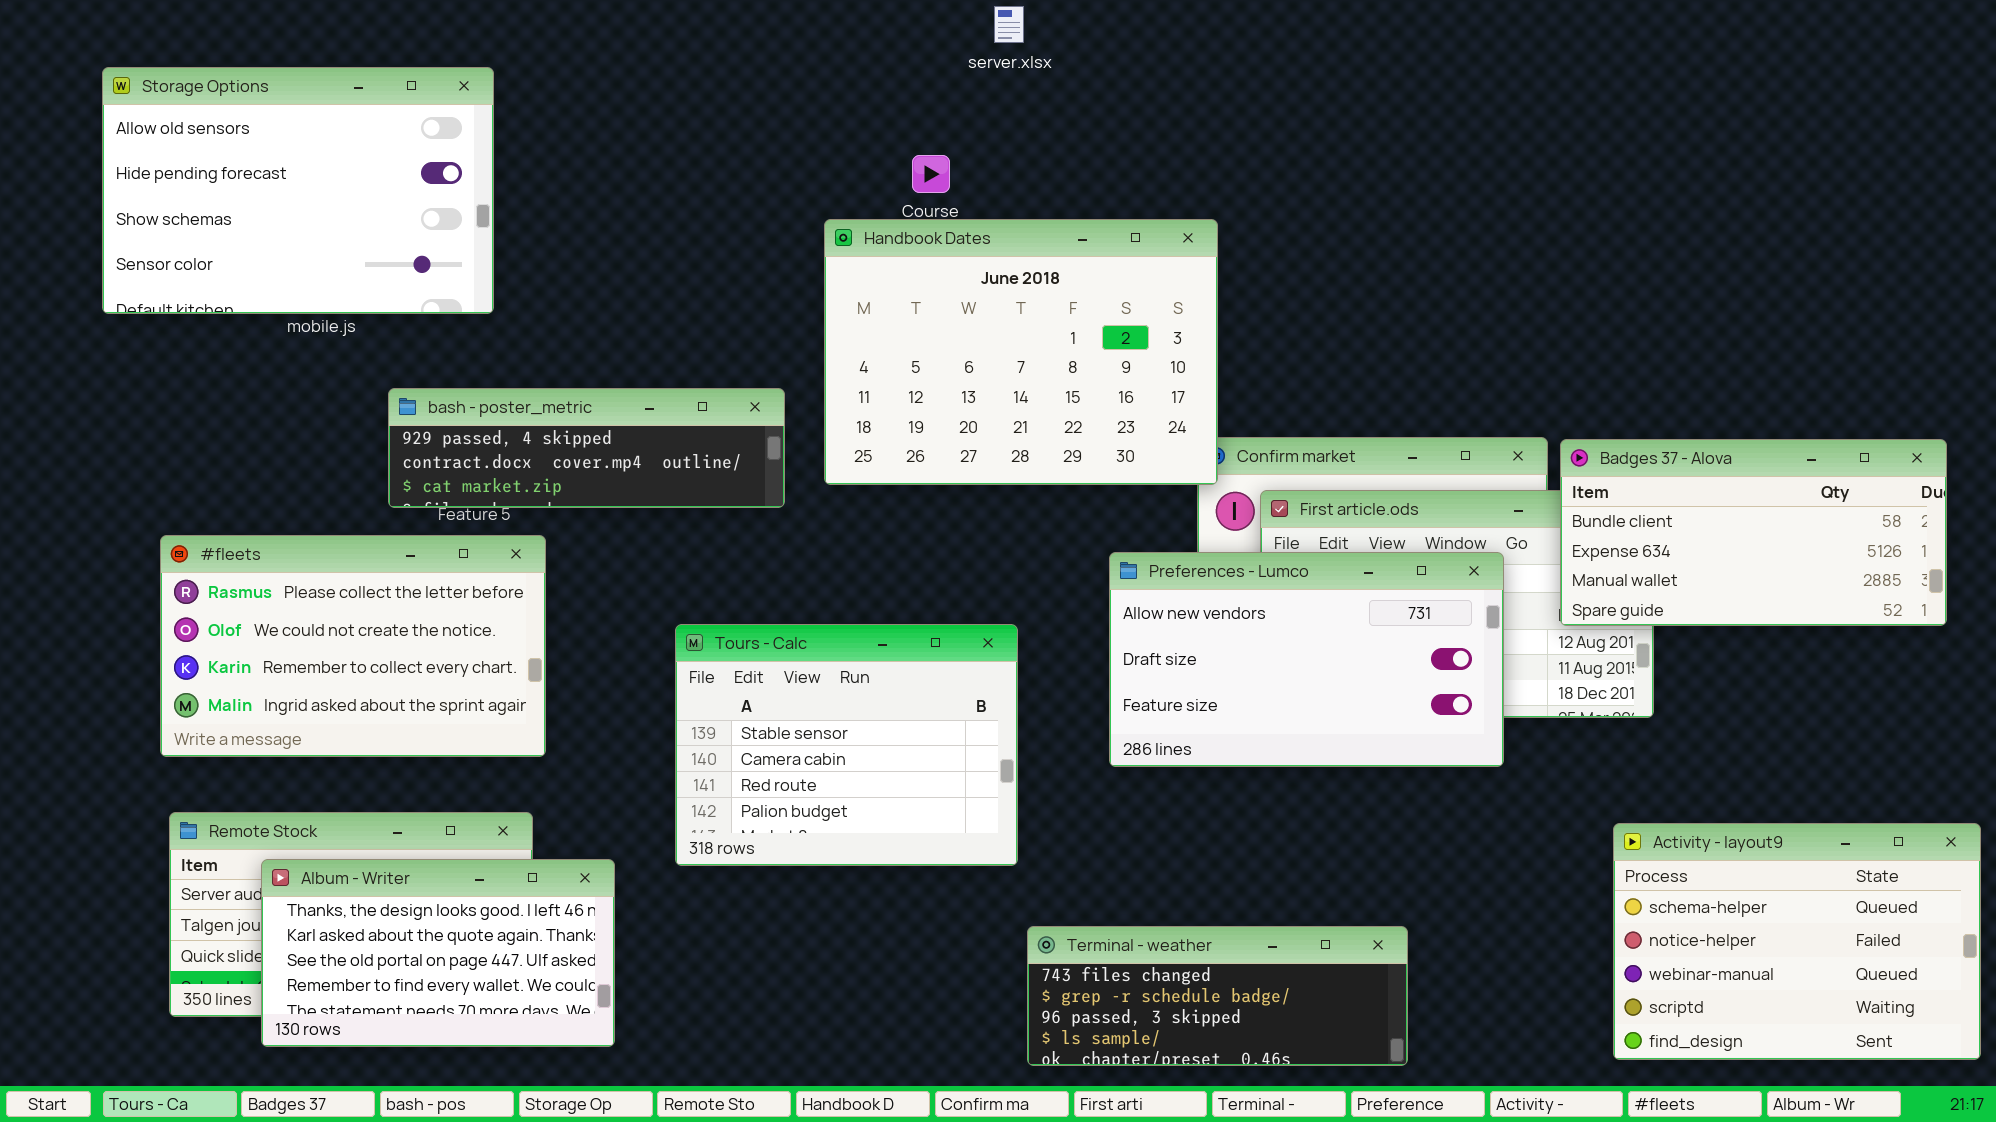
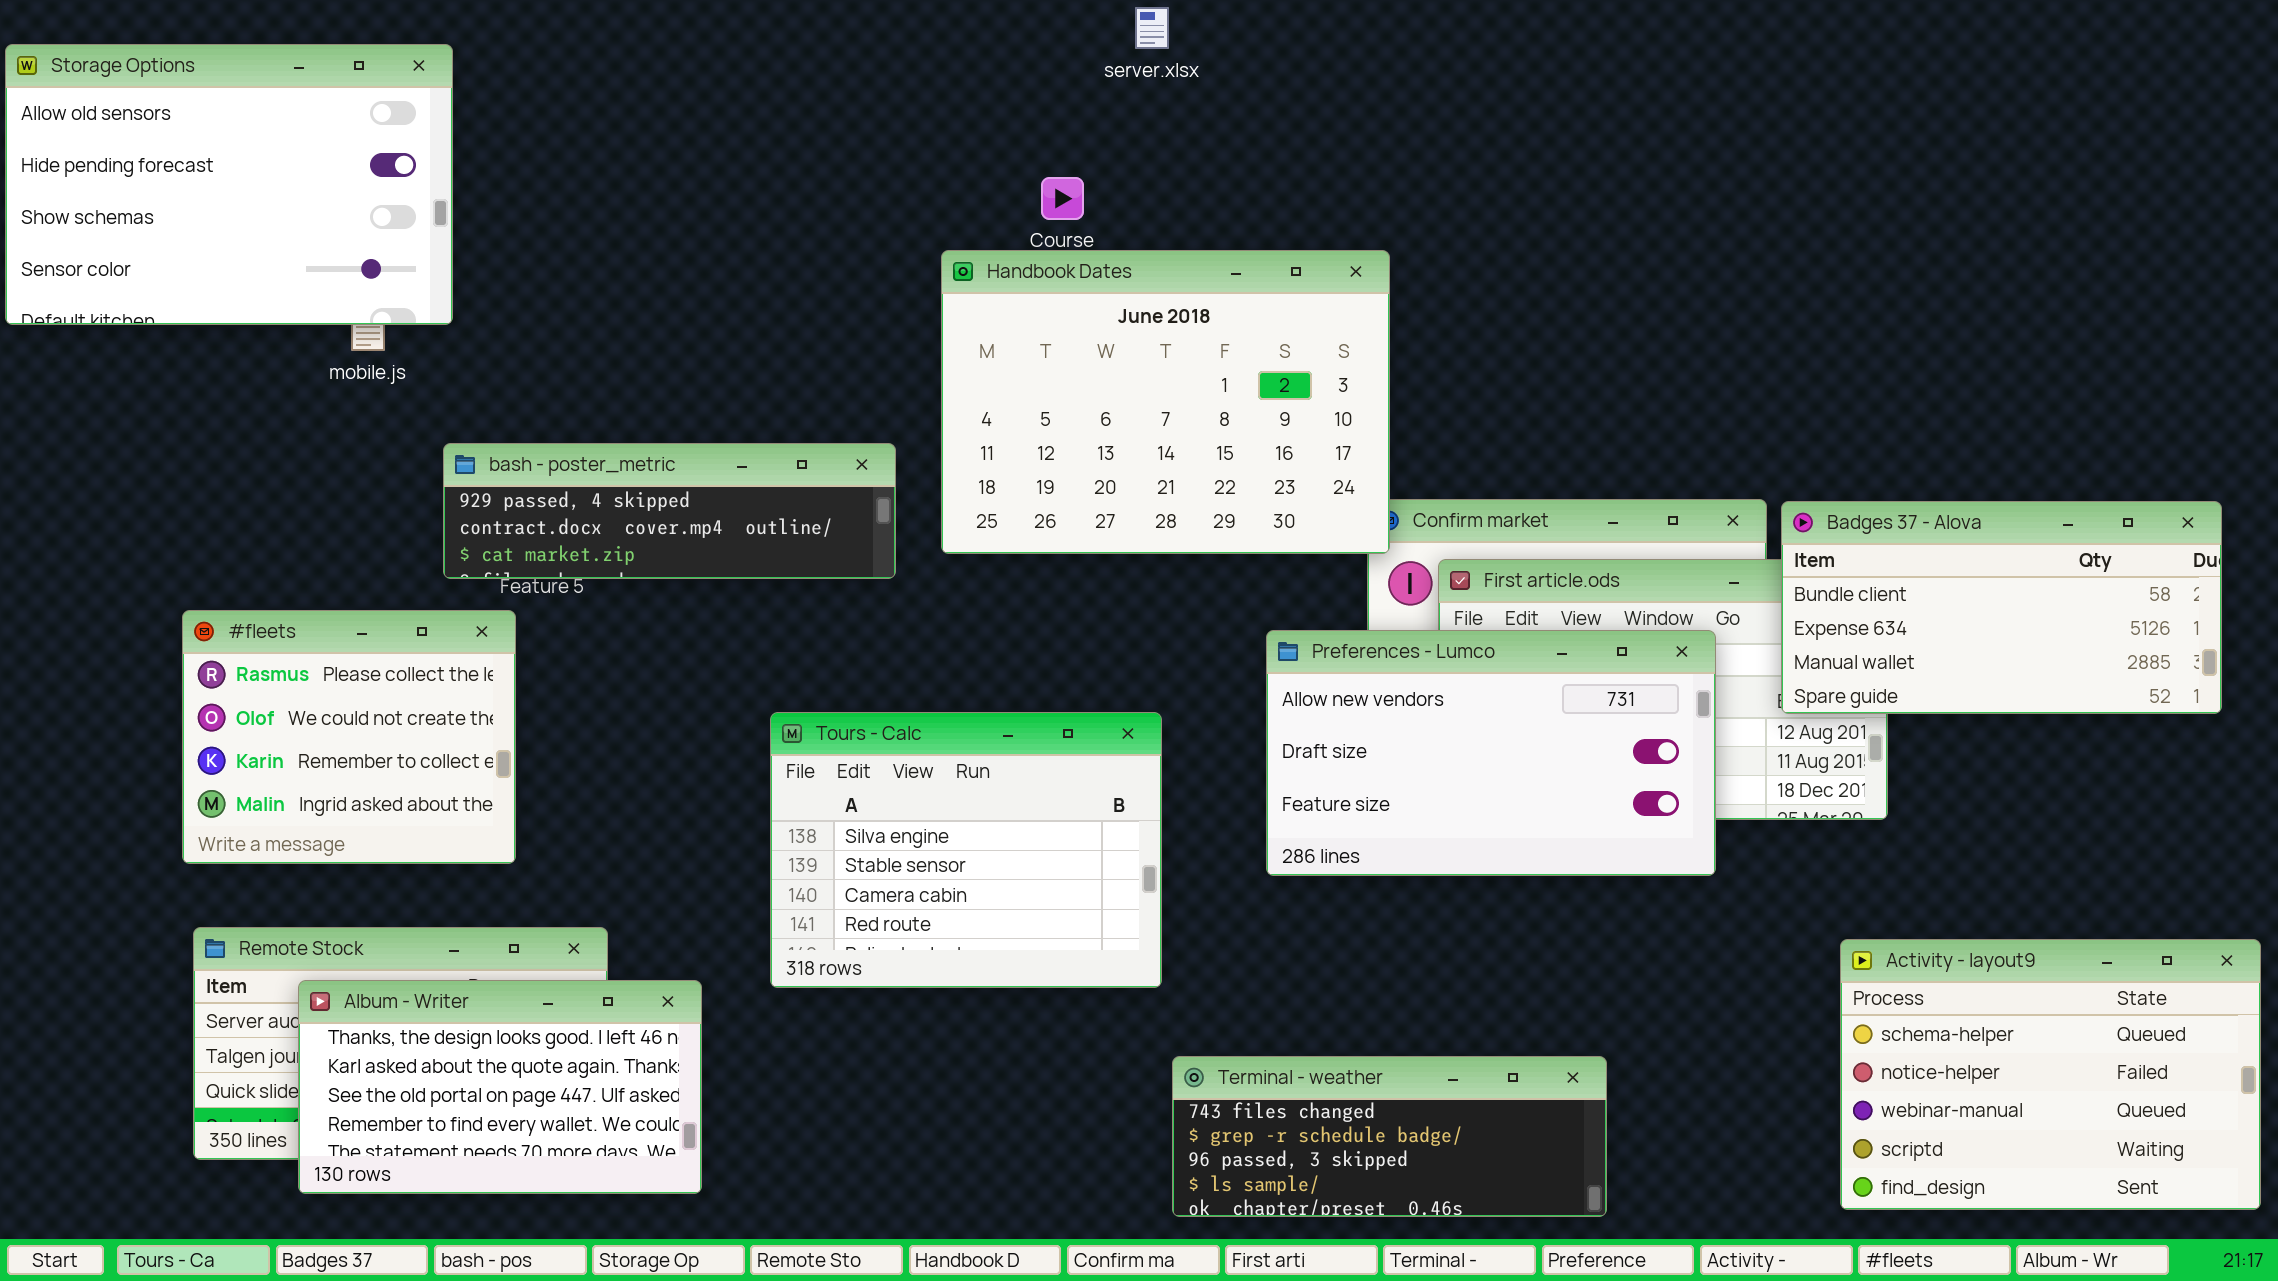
Storage Options: [102,67,494,314] -> [5,44,453,325], moved
#fleets: [160,535,546,757] -> [182,610,516,864], resized
Tours - Calc: [675,624,1018,866] -> [770,712,1162,988], scrolled up 1 row

